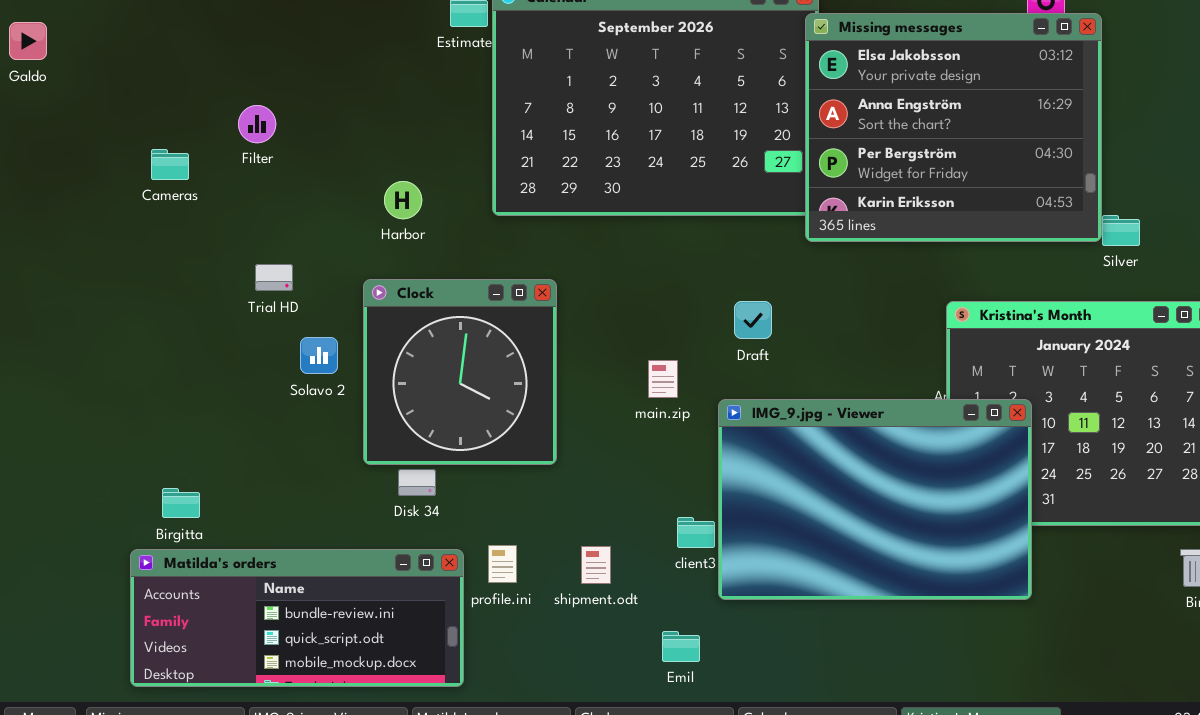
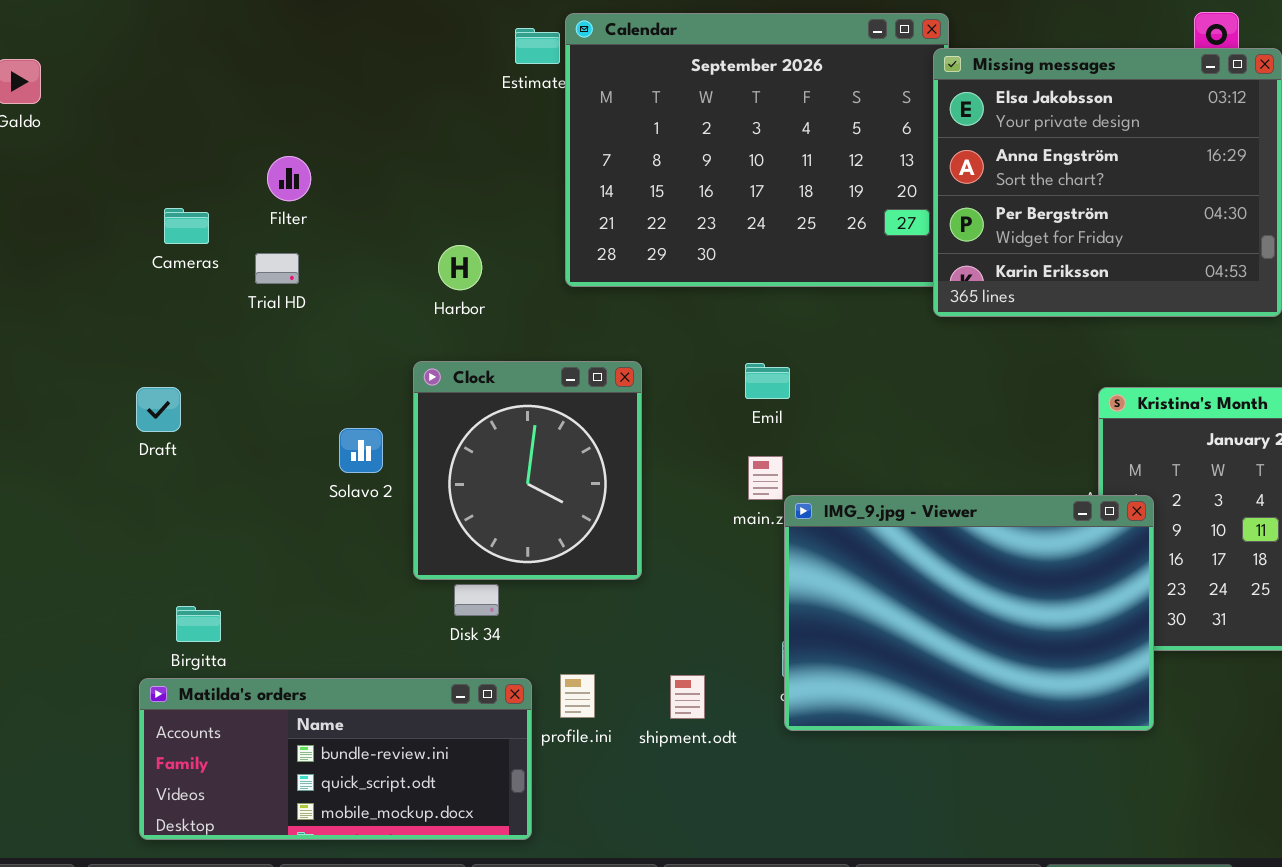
Trial HD: [255,264,293,291] -> [255,253,299,284], moved
Draft: [734,301,772,339] -> [136,387,181,432], moved
IMG_9.jpg - Viewer: [718,399,1032,600] -> [784,495,1154,731], moved
Emil: [662,631,700,662] -> [745,363,790,399], moved

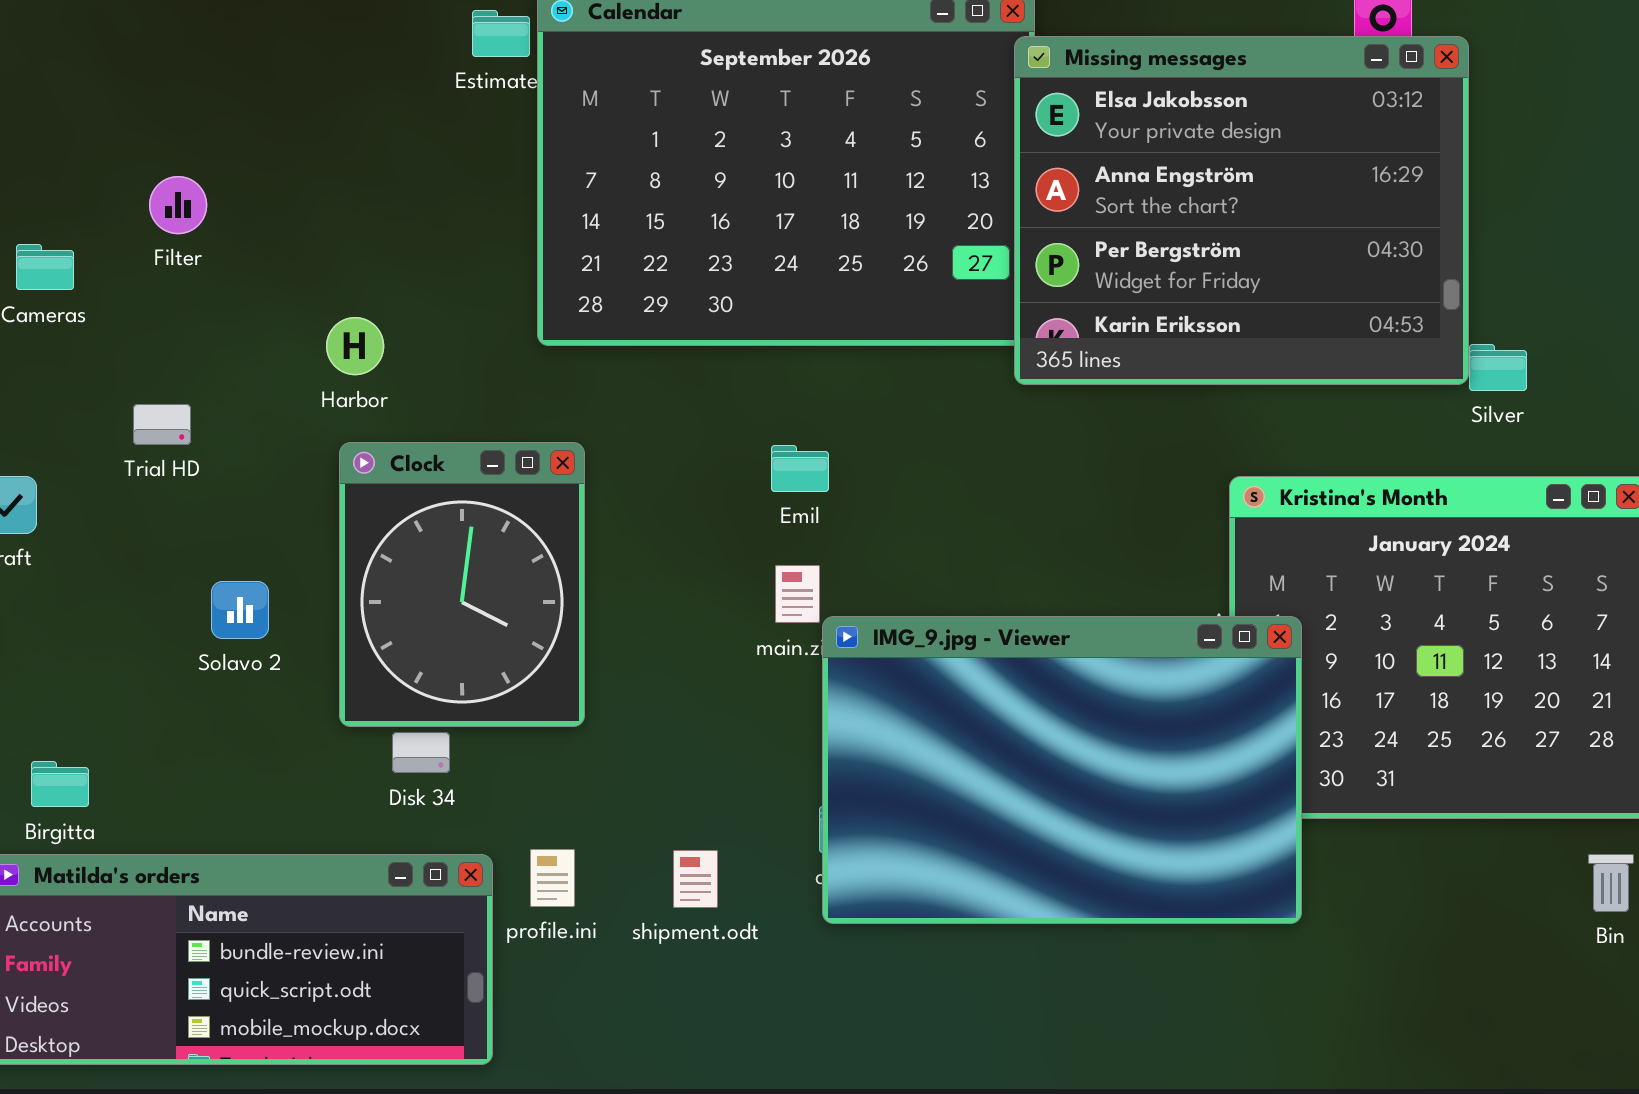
Harbor: [438,245,482,290] -> [326,317,384,375], moved
Trial HD: [255,253,299,284] -> [133,404,191,445], moved
Clock: [413,361,642,580] -> [339,442,585,727], resized
Solavo 2: [339,428,383,473] -> [211,581,269,639], moved

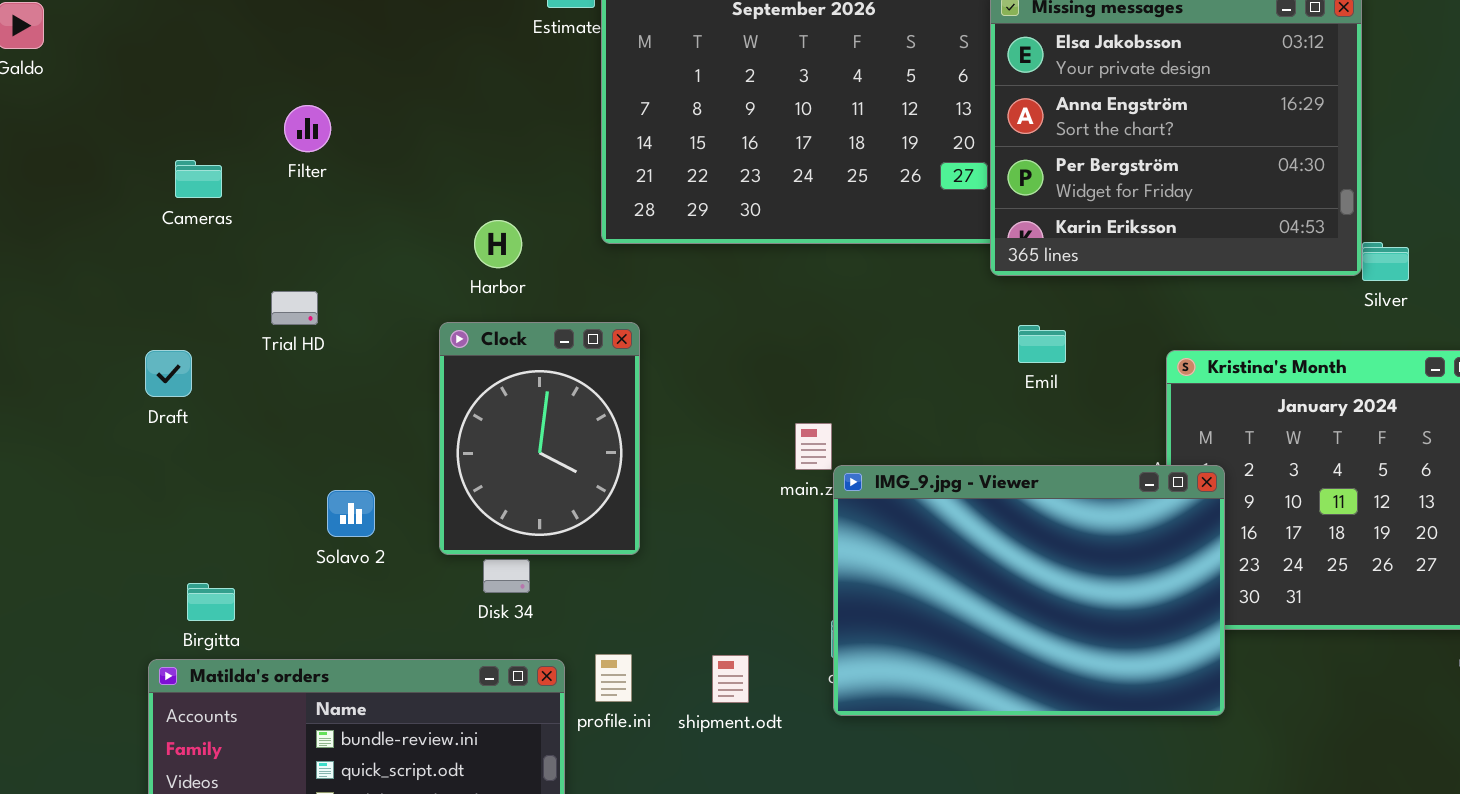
Harbor: [326,317,384,375] -> [474,220,522,268], moved
Emil: [771,445,829,492] -> [1018,325,1066,363], moved
Solavo 2: [211,581,269,639] -> [327,490,375,537], moved

